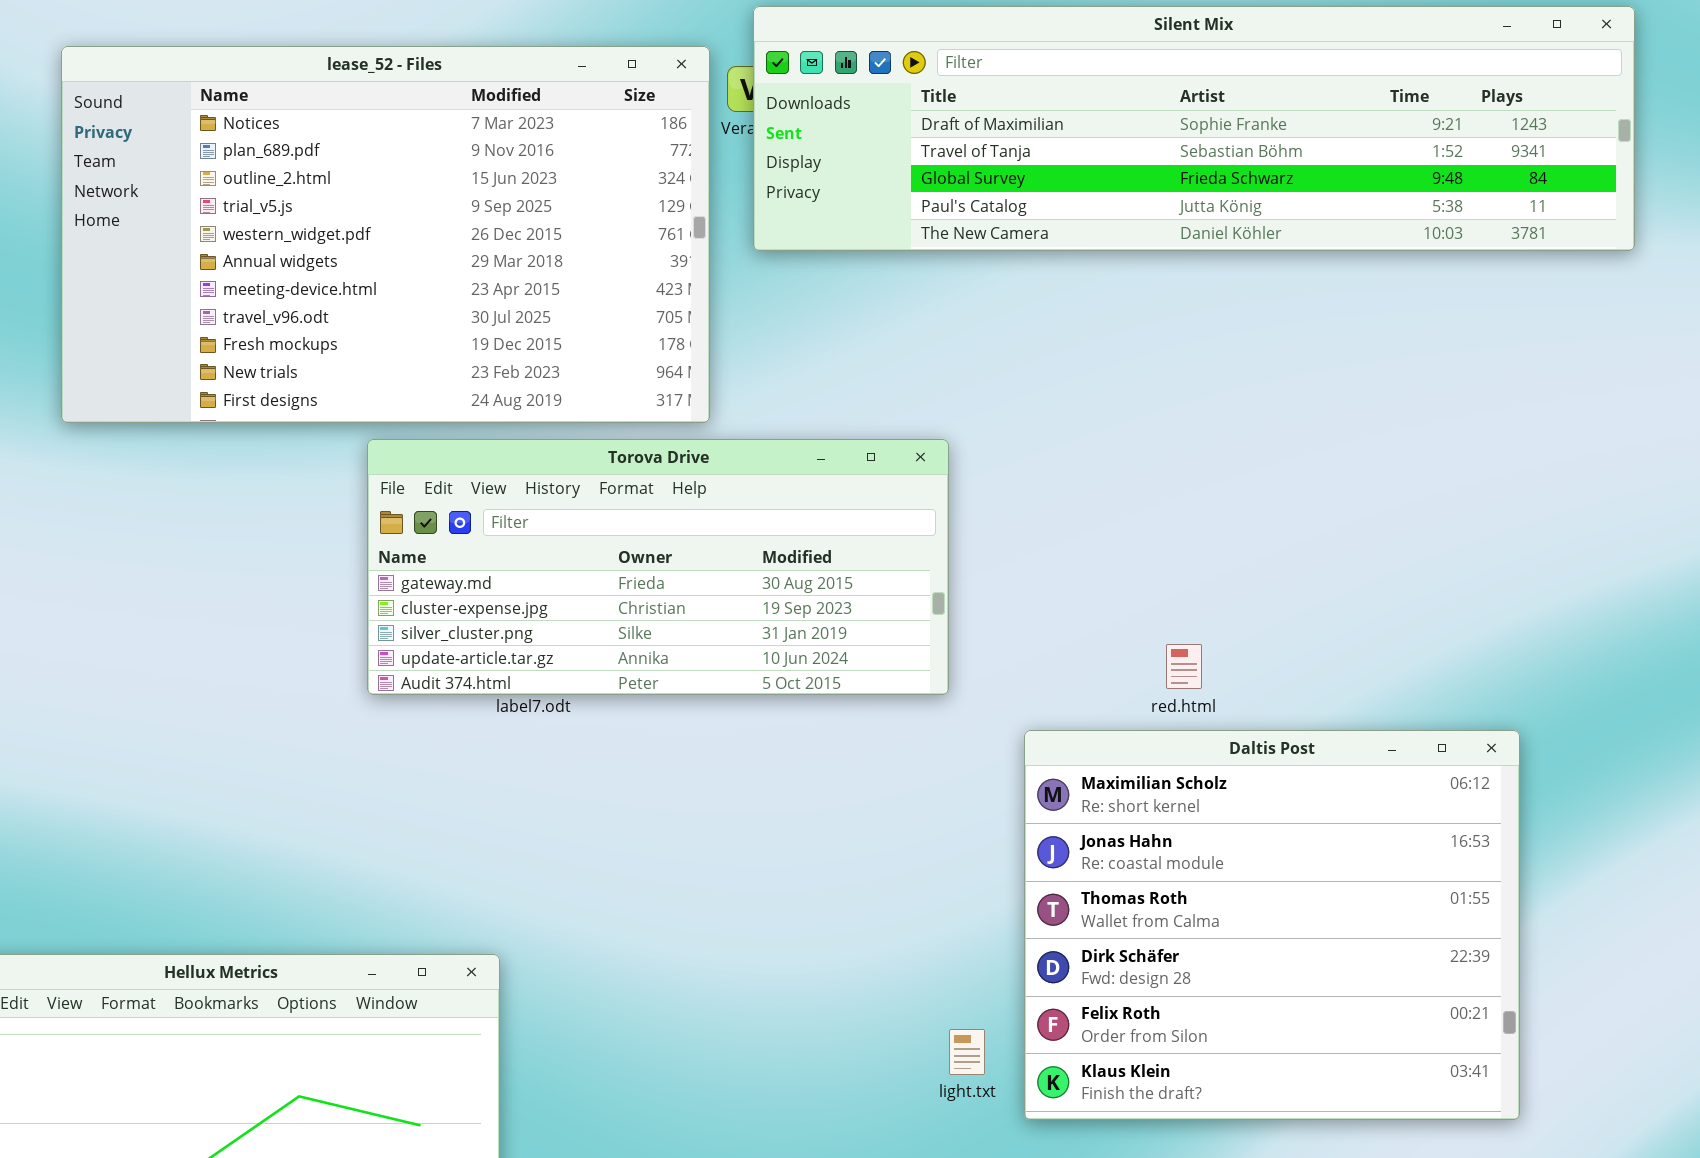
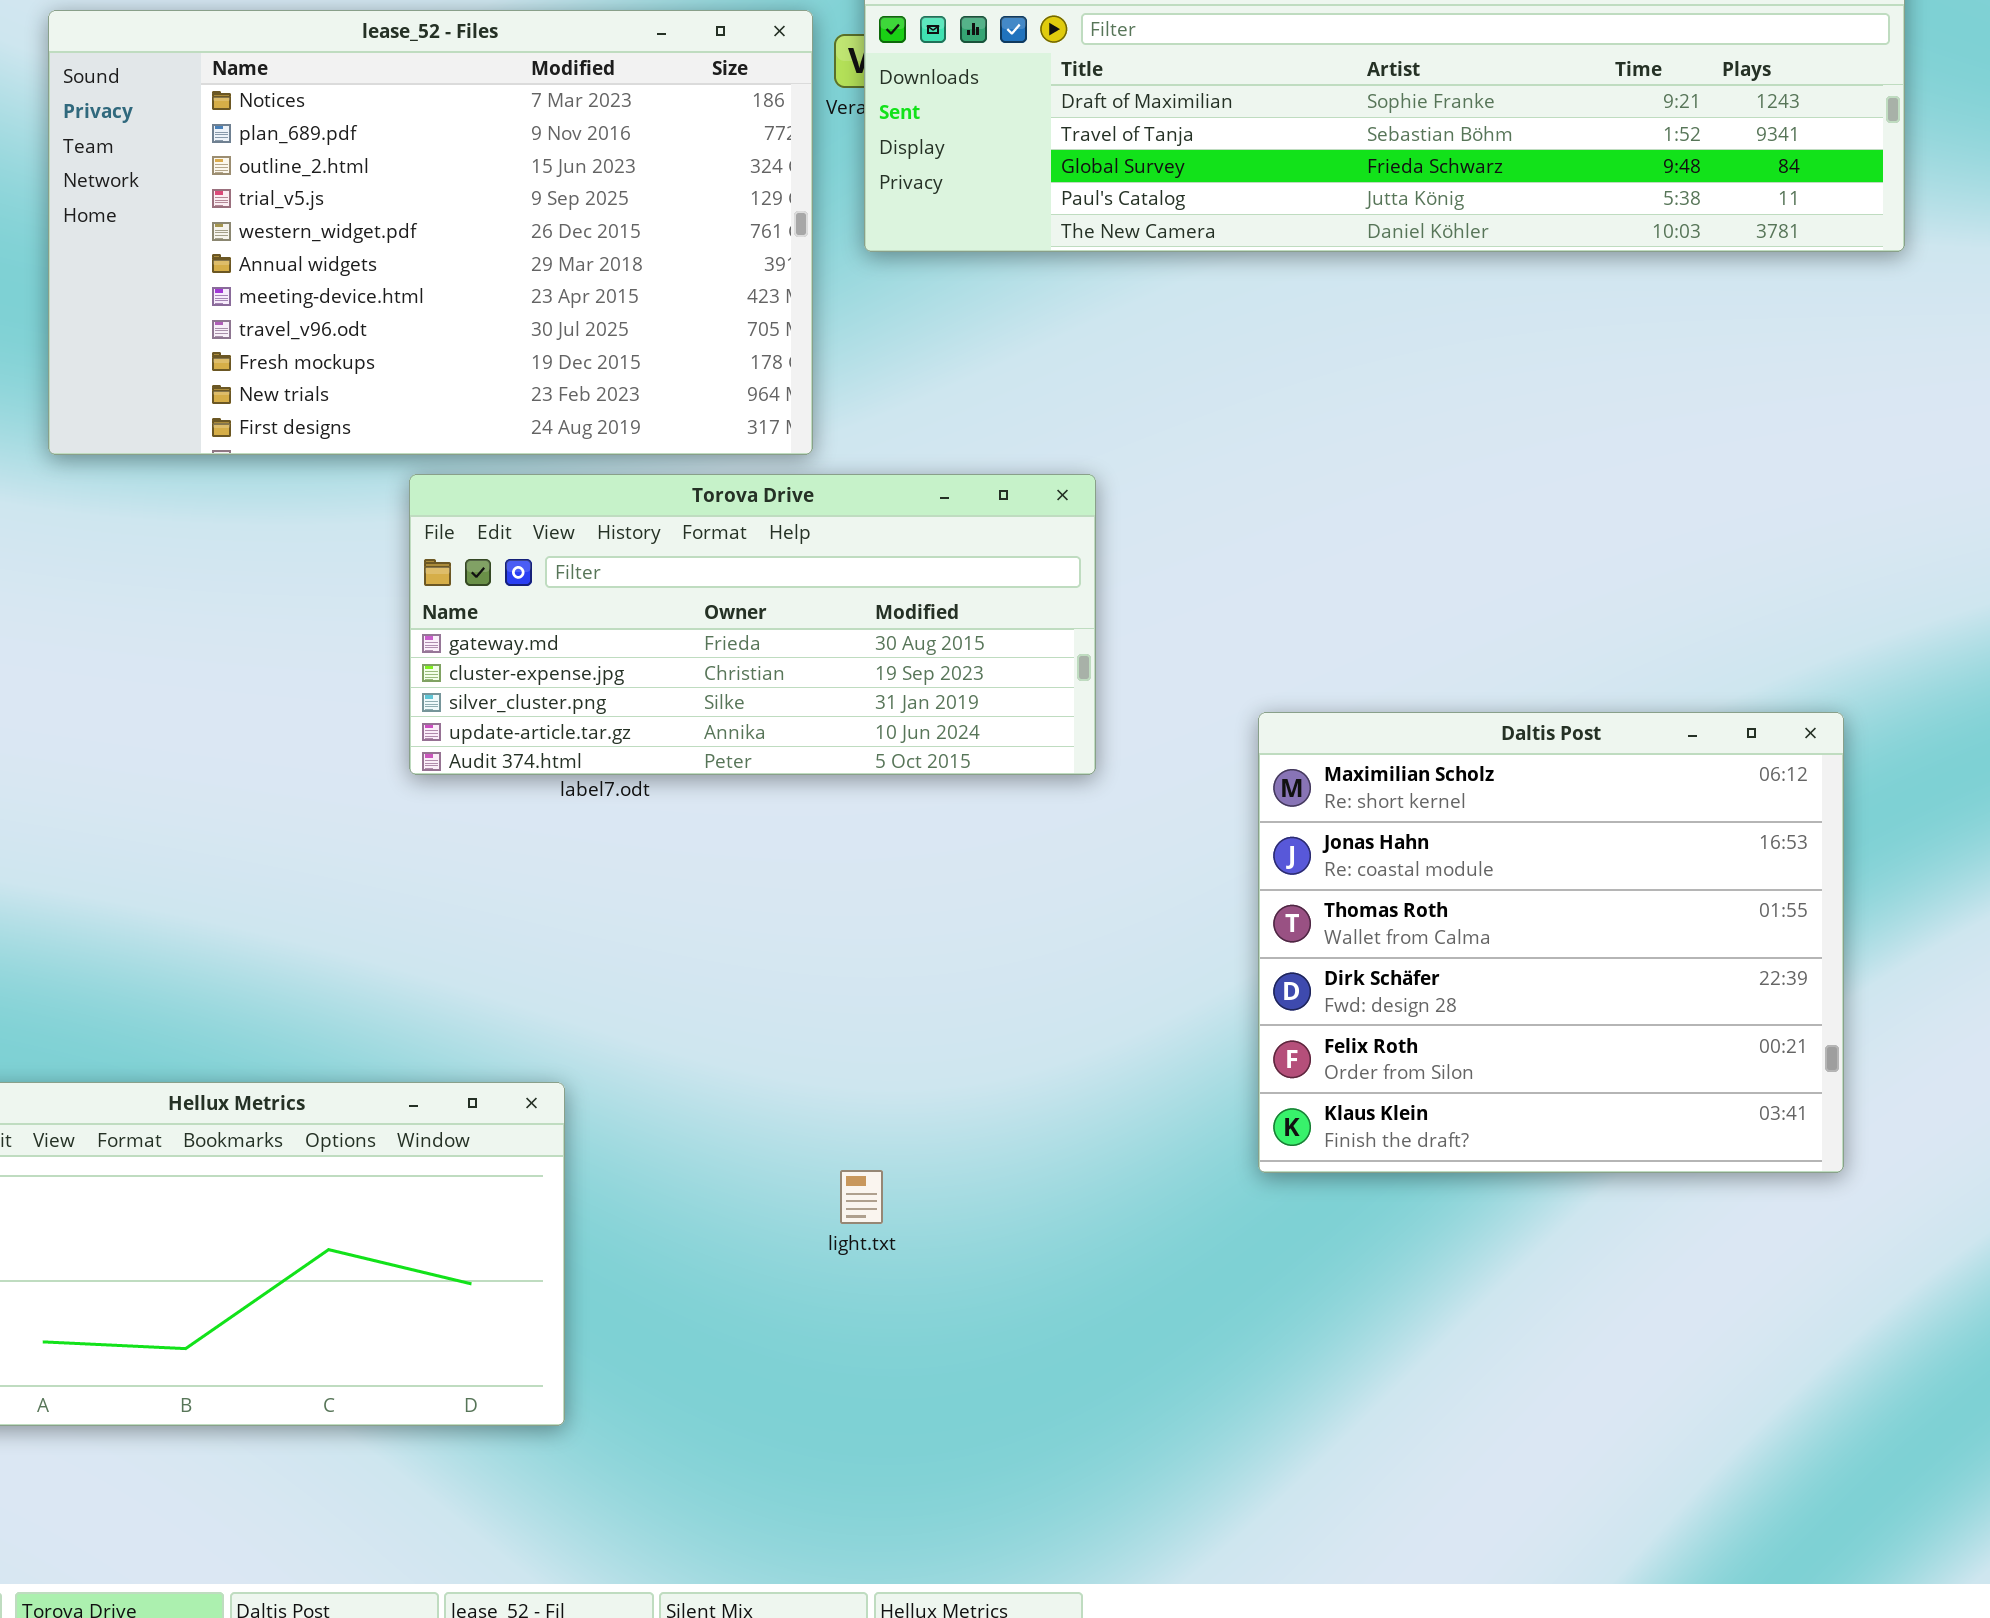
Daltis Post: [1024,730,1520,1120] -> [1258,712,1844,1173], moved
light.txt: [949,1029,985,1075] -> [840,1170,883,1224], moved

